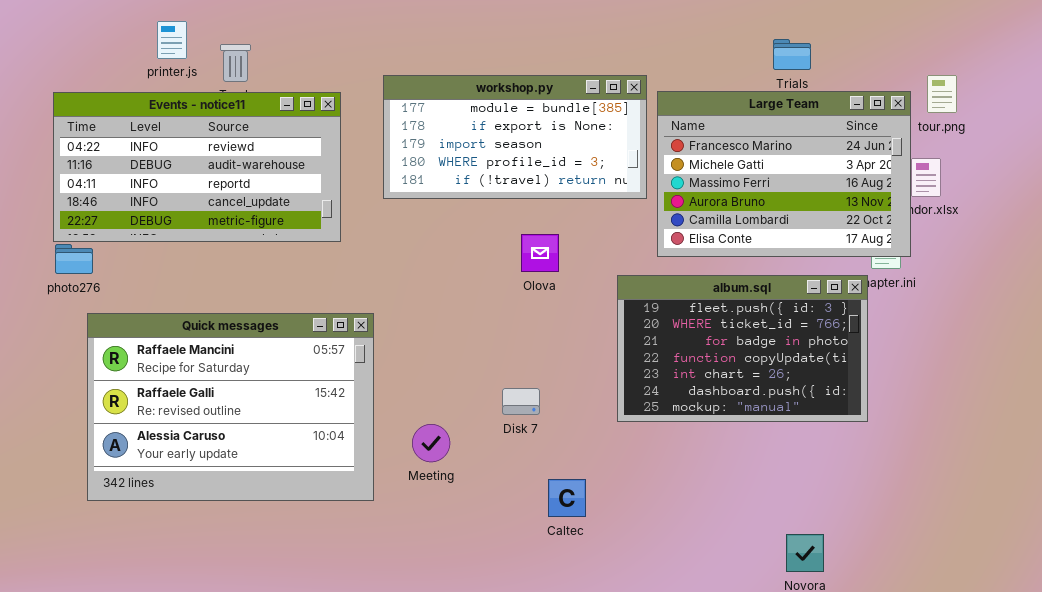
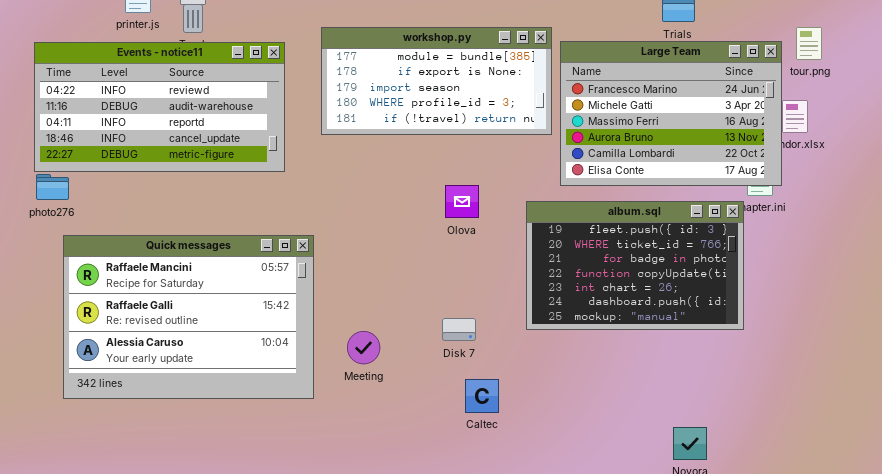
Olova: [521,234,559,272] -> [445,185,479,218], moved
Disk 7: [502,388,540,415] -> [442,318,476,341], moved

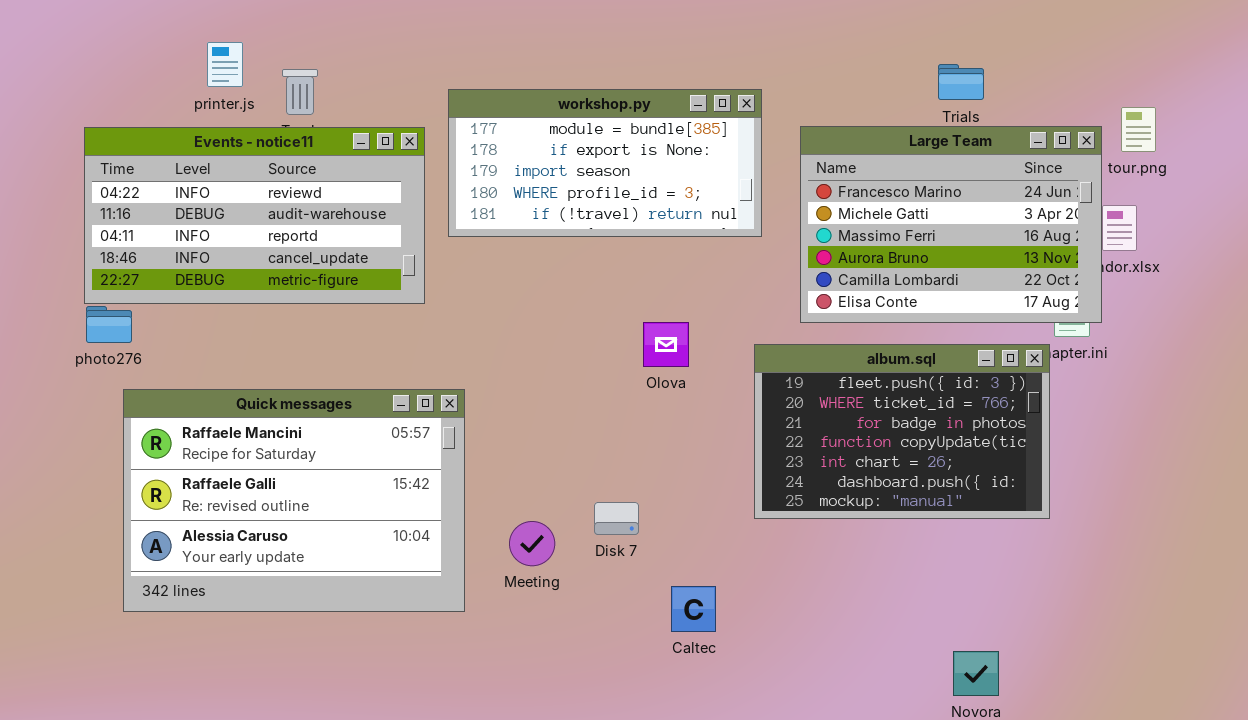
workshop.py: [321,27,552,135] -> [448,89,762,237], moved
Disk 7: [442,318,476,341] -> [594,502,639,535], moved

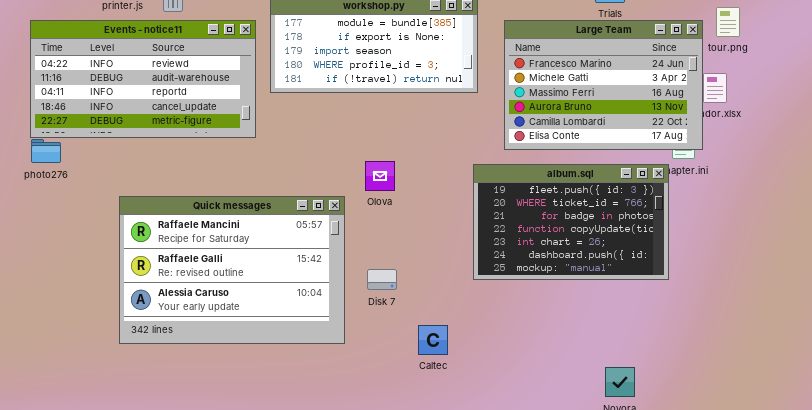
Olova: [643,322,689,367] -> [365,161,395,191], moved
Quick messages: [123,389,465,612] -> [119,196,345,344], moved

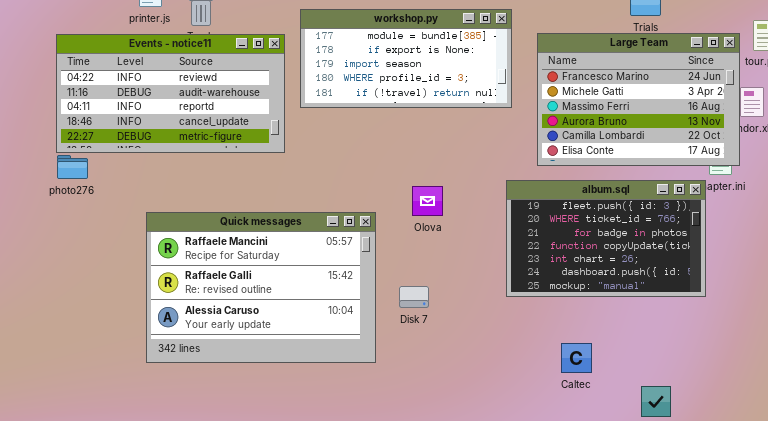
Olova: [365,161,395,191] -> [412,186,443,216], moved
Caltec: [418,325,448,355] -> [561,343,592,373], moved

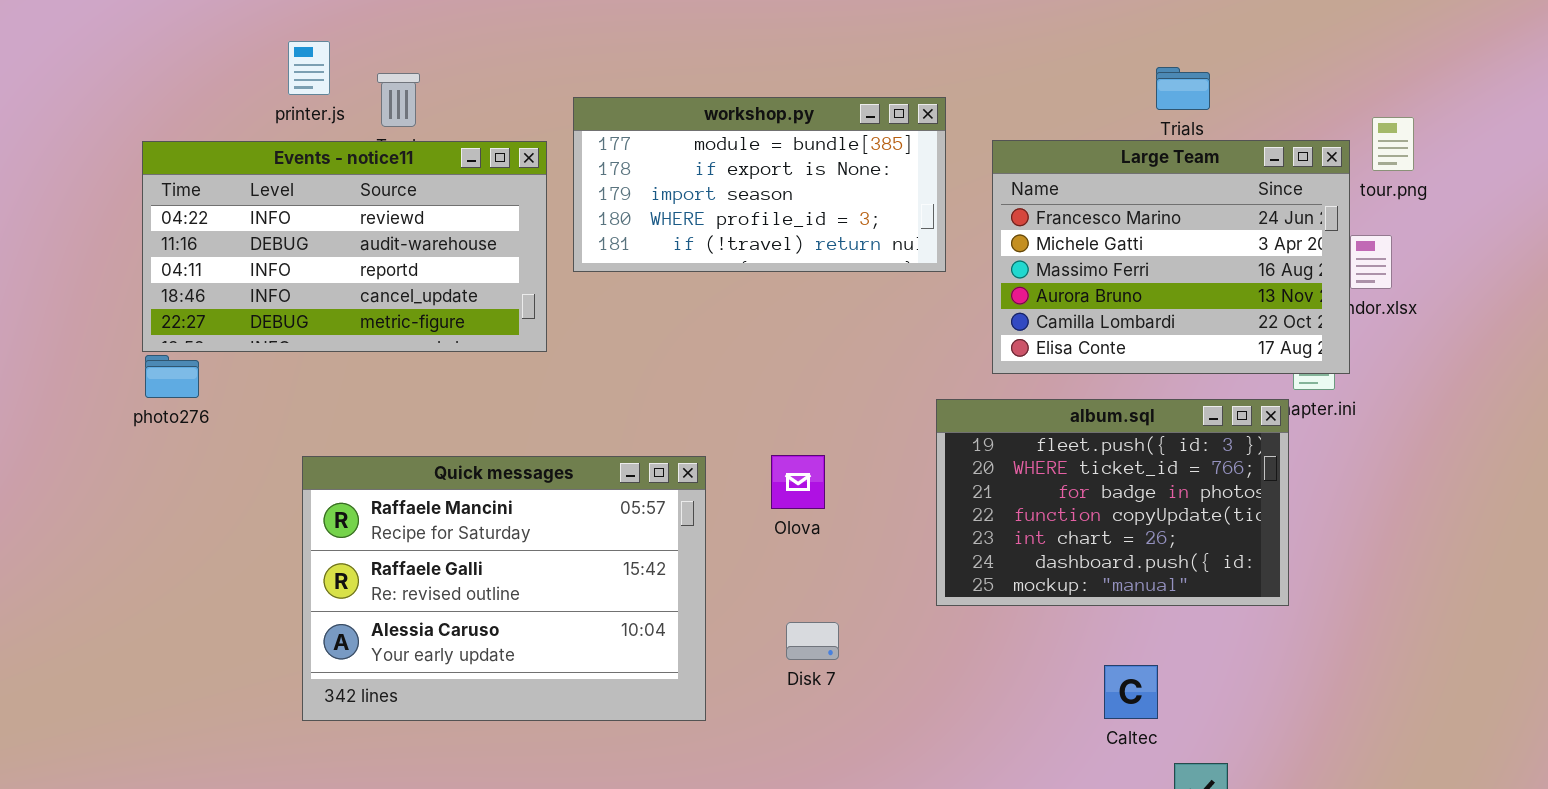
Olova: [412,186,443,216] -> [771,455,825,509], moved
Disk 7: [399,286,429,308] -> [786,622,839,660], moved
Caltec: [561,343,592,373] -> [1104,665,1158,719], moved

